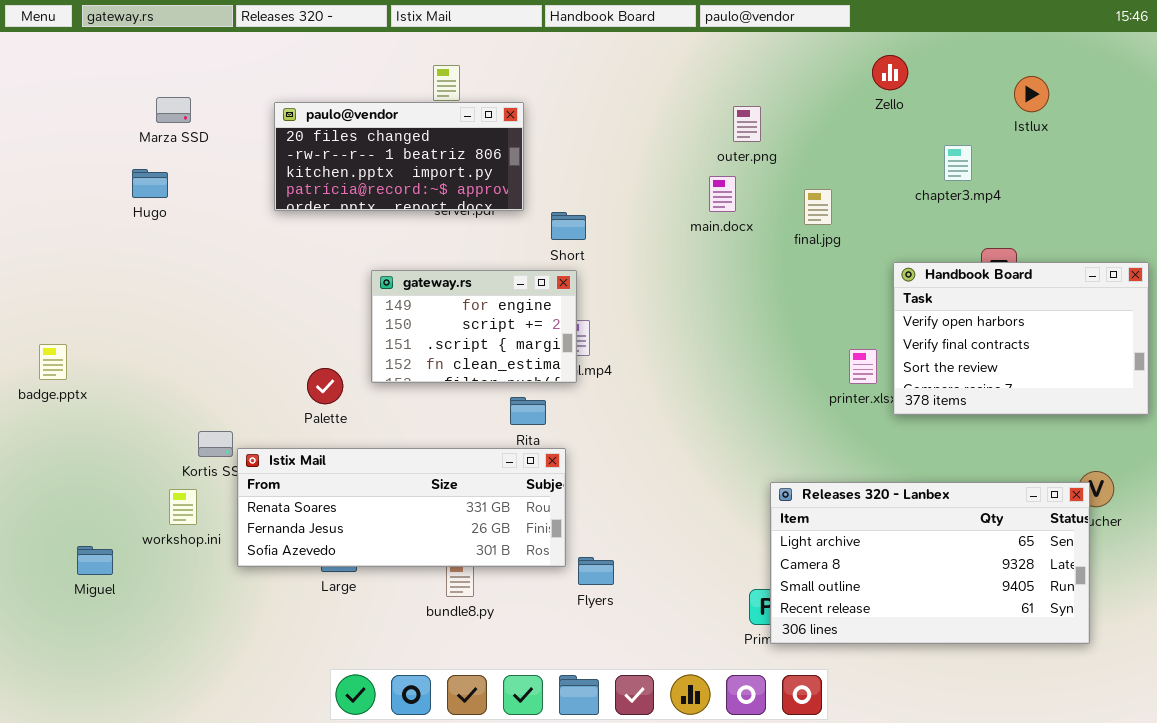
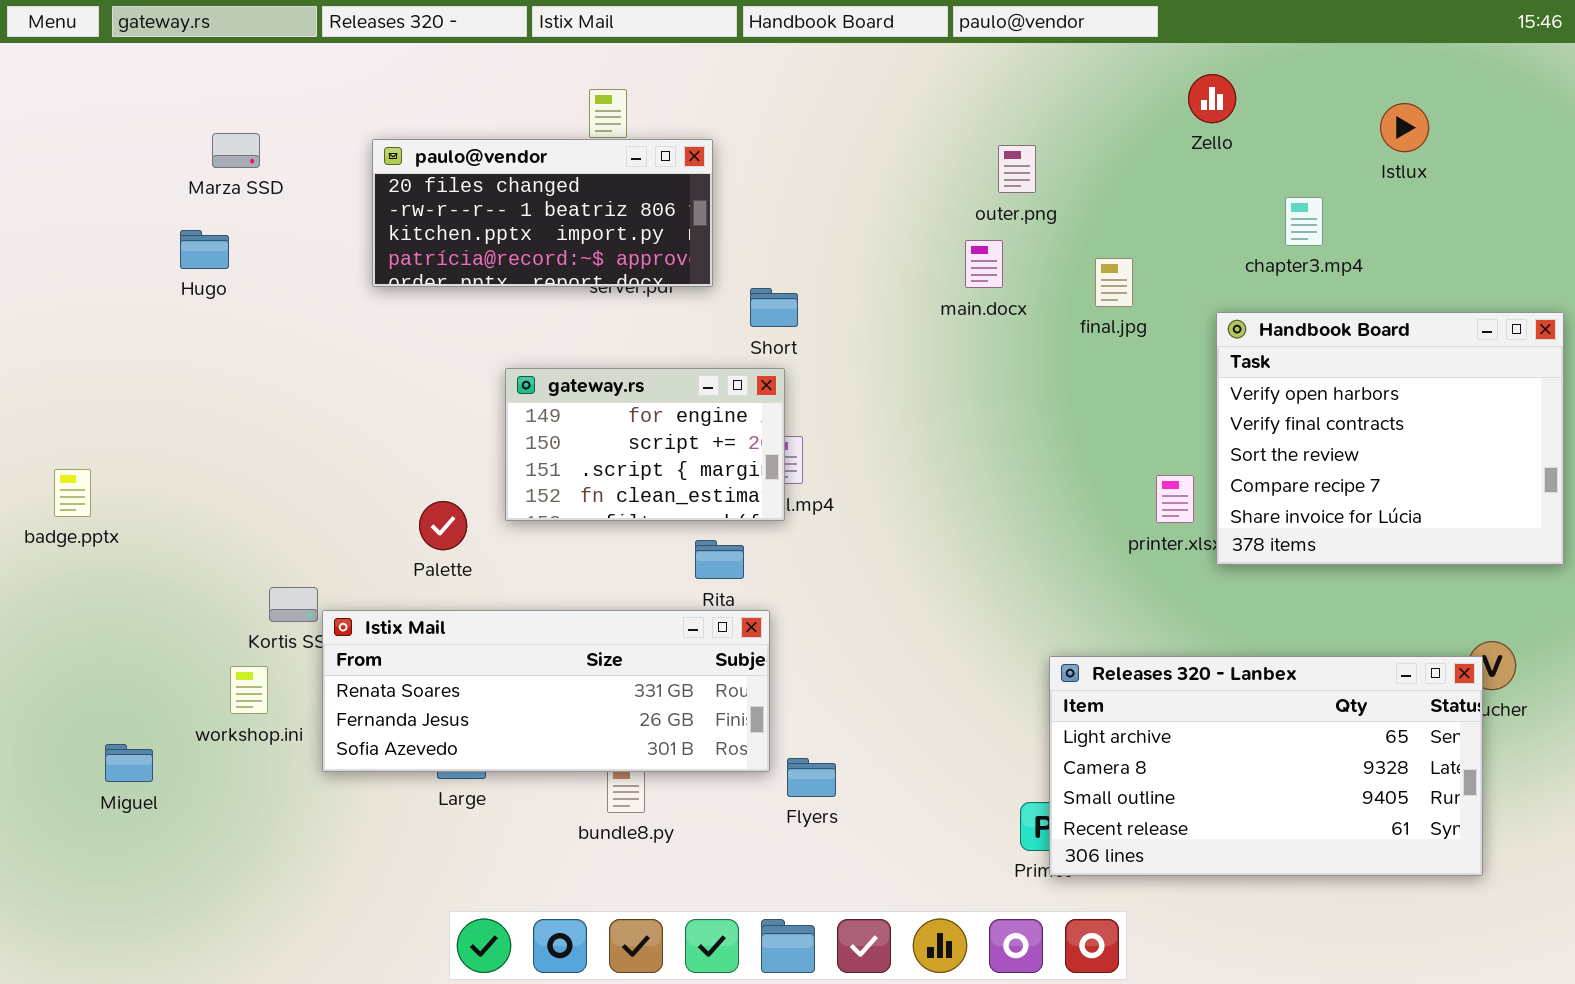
Handbook Board: [893,262,1149,415] -> [1216,312,1564,565], resized

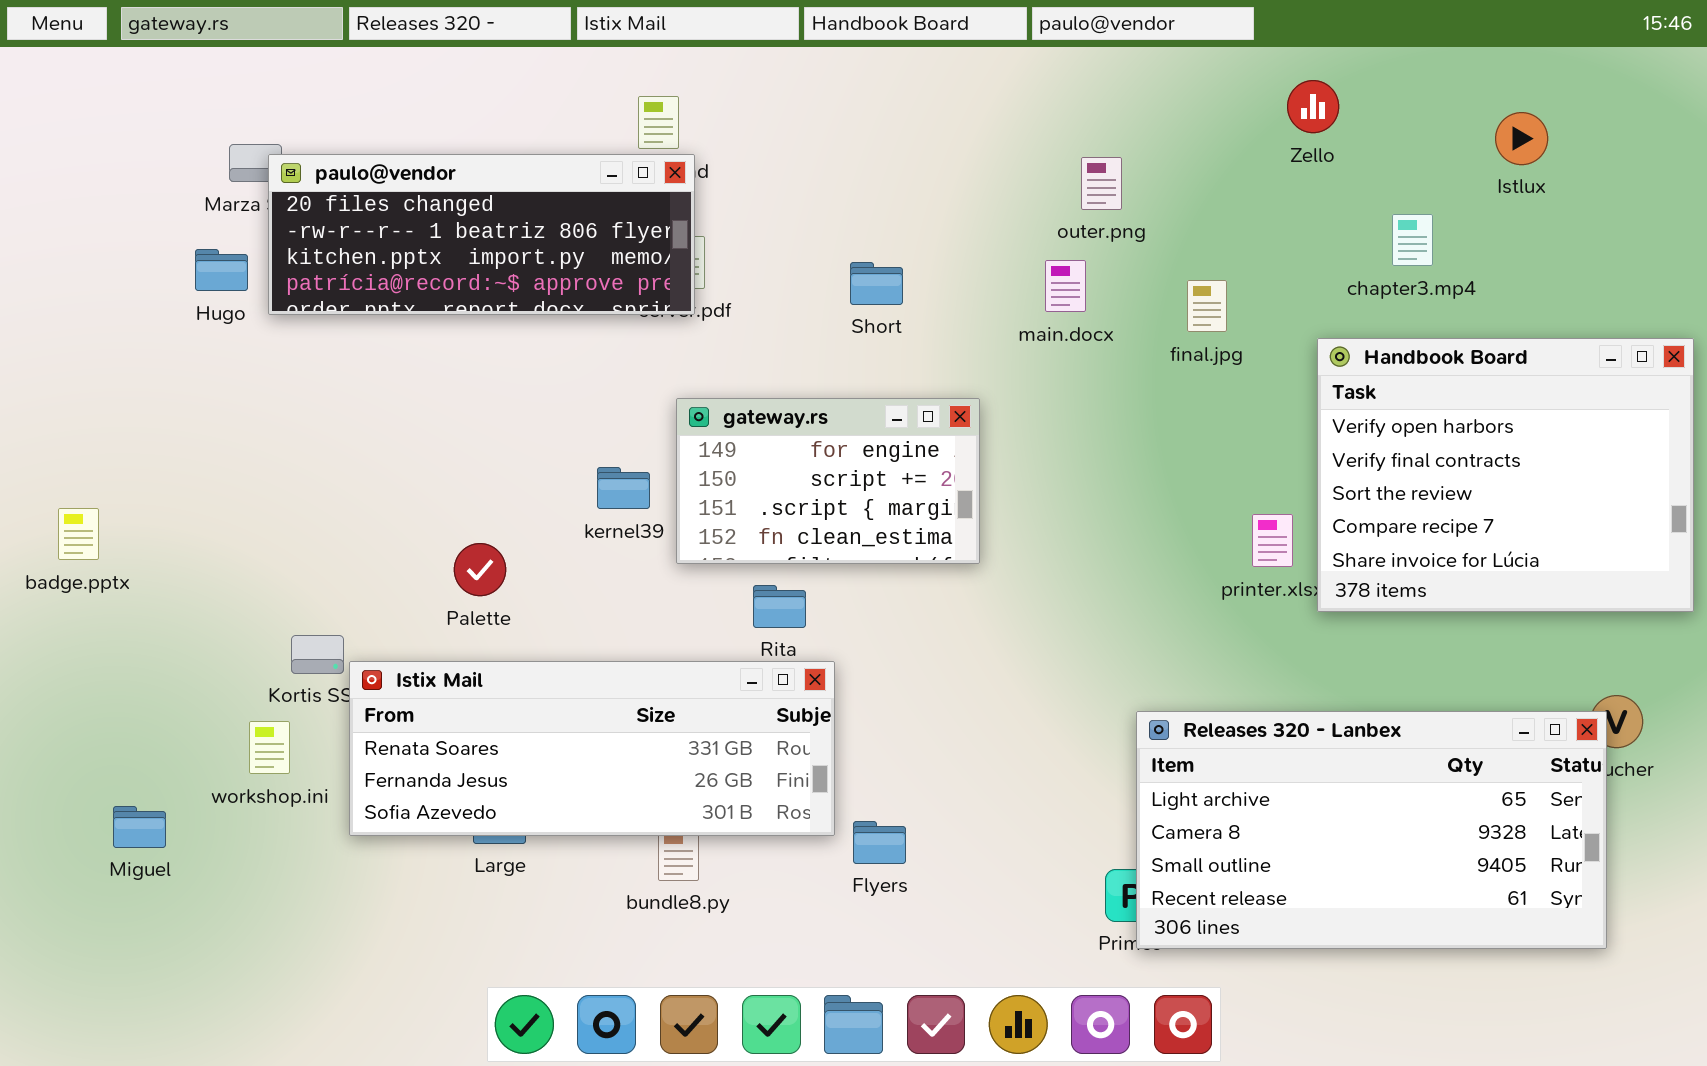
paulo@vendor: [372,139,713,287] -> [268,154,695,315], moved, resized
Short: [750,288,798,327] -> [850,262,903,305], moved
gateway.rs: [505,368,785,521] -> [676,398,980,564], moved

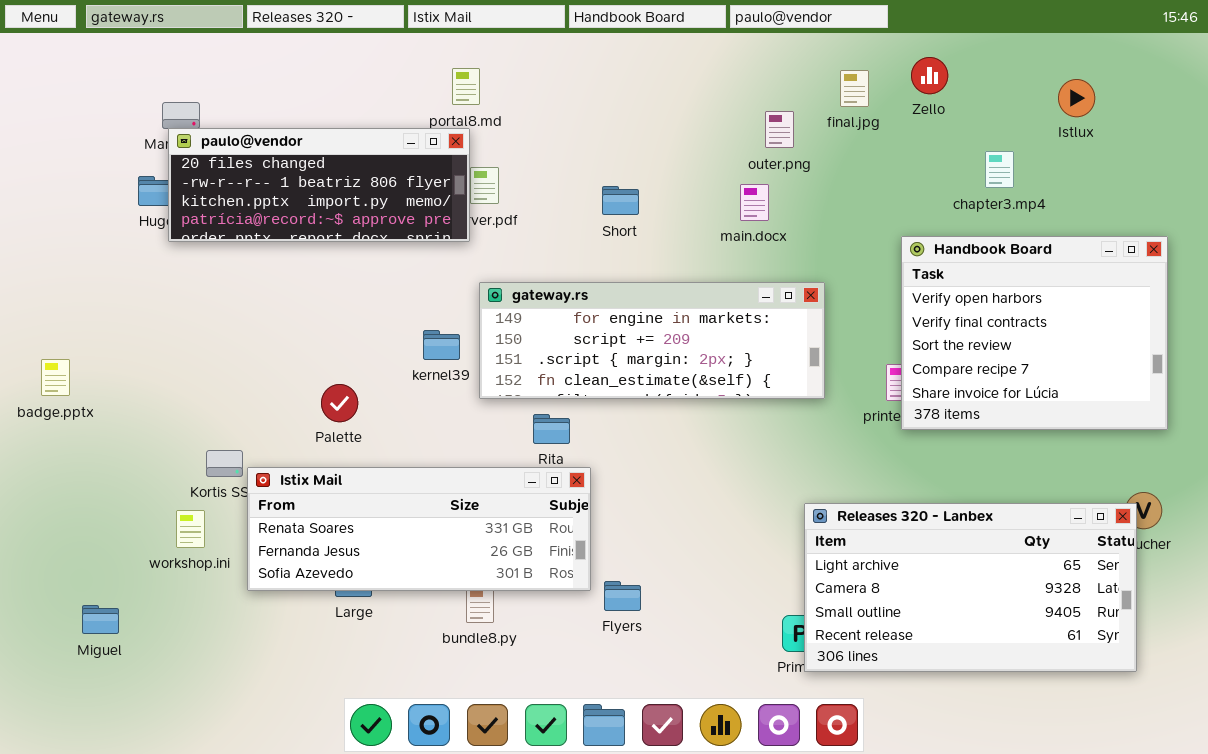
paulo@vendor: [268,154,695,315] -> [168,128,470,242], moved
final.jpg: [1187,280,1227,332] -> [840,70,869,107], moved
Handbook Board: [1317,338,1694,612] -> [901,236,1168,430], moved
gateway.rs: [676,398,980,564] -> [479,282,825,399], resized
Miguel: [113,806,166,848] -> [82,605,119,634], moved

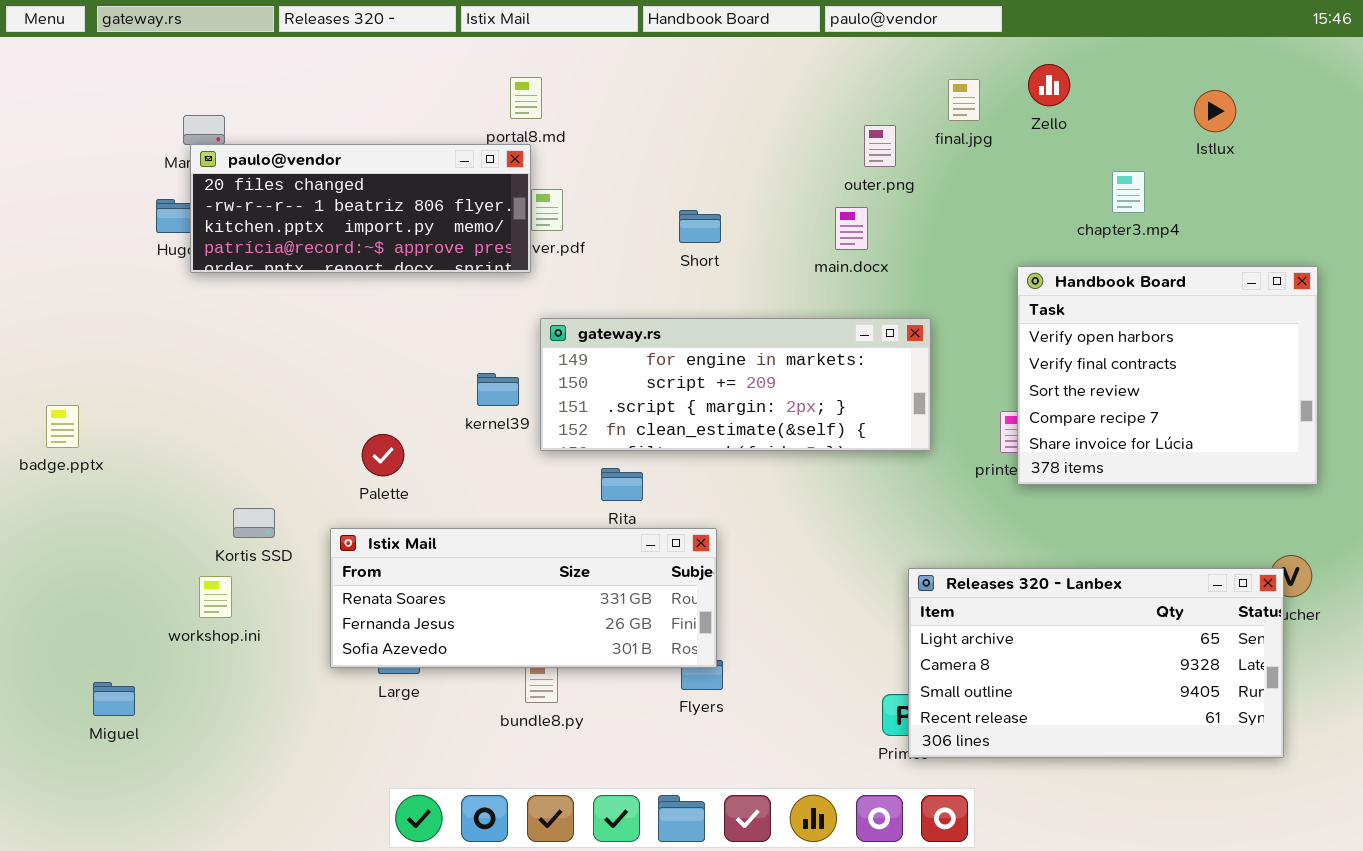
Istix Mail: [247,467,591,591] -> [330,528,717,668], moved

